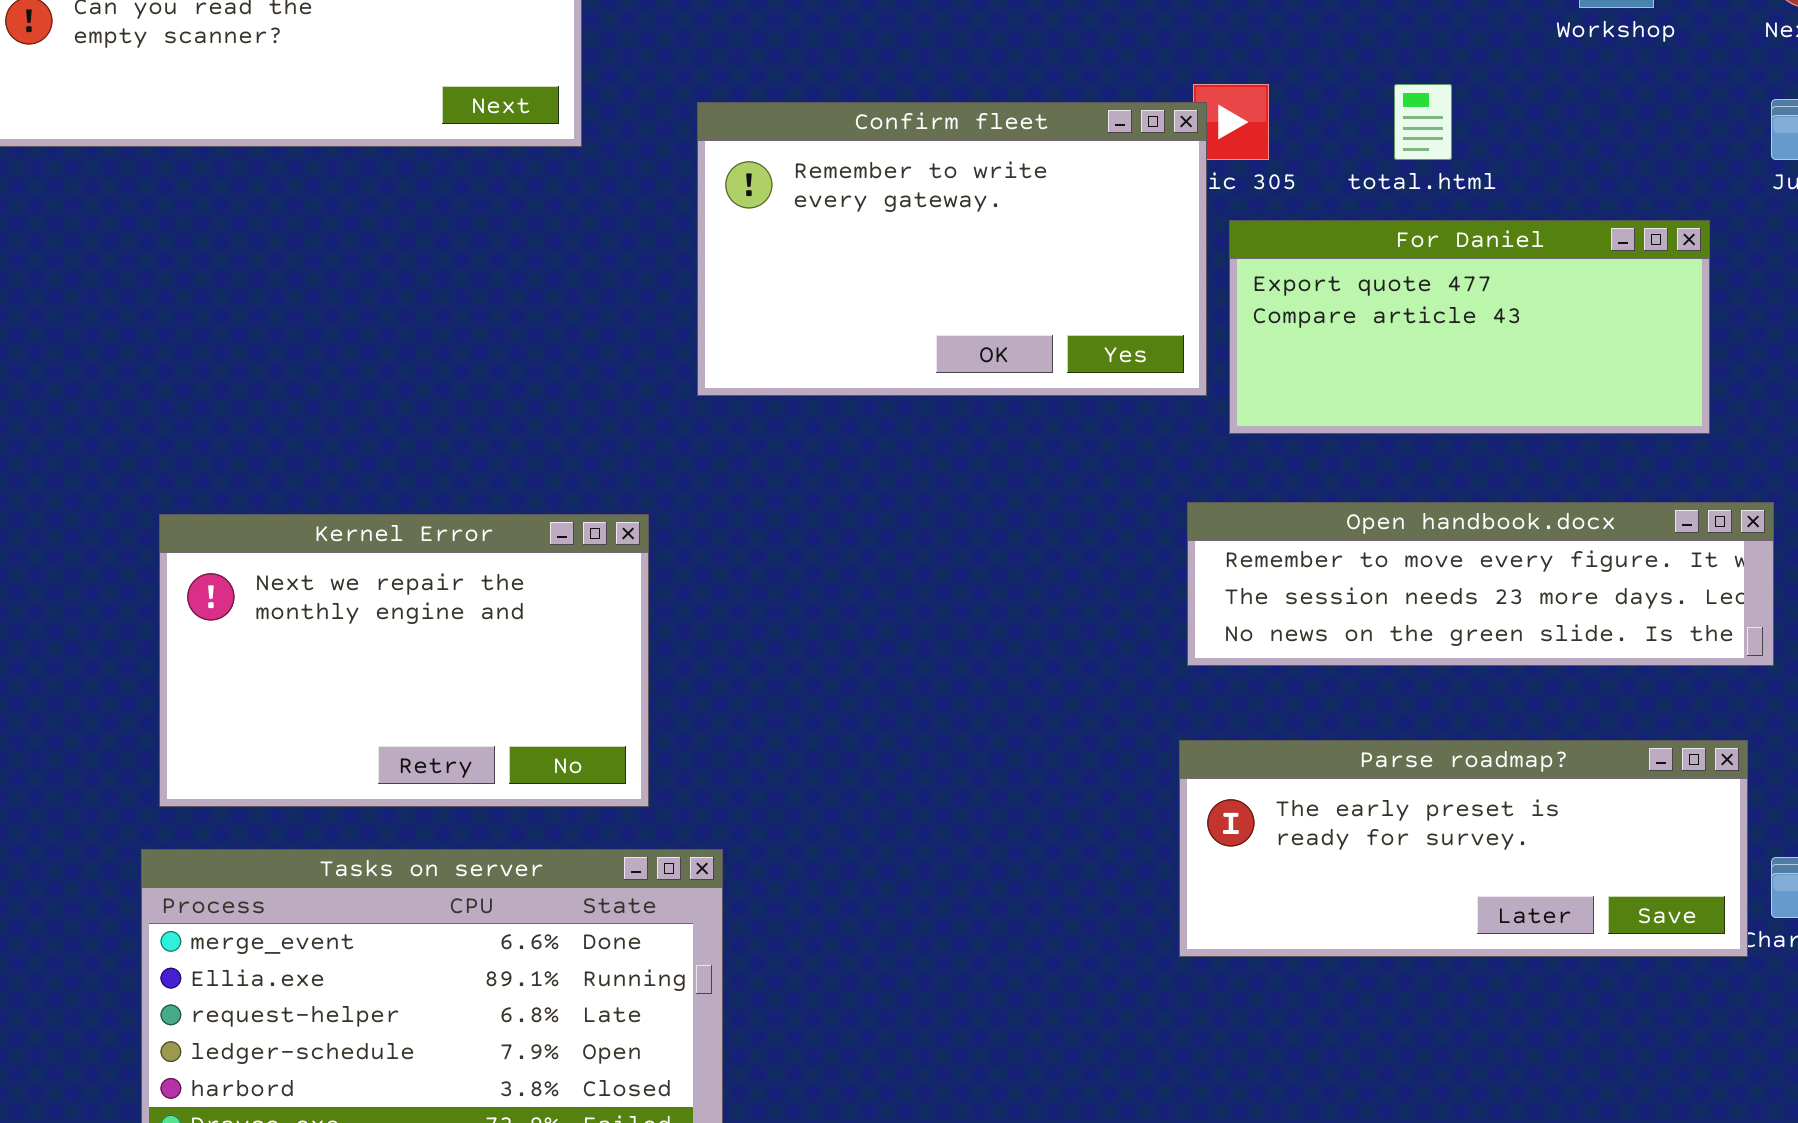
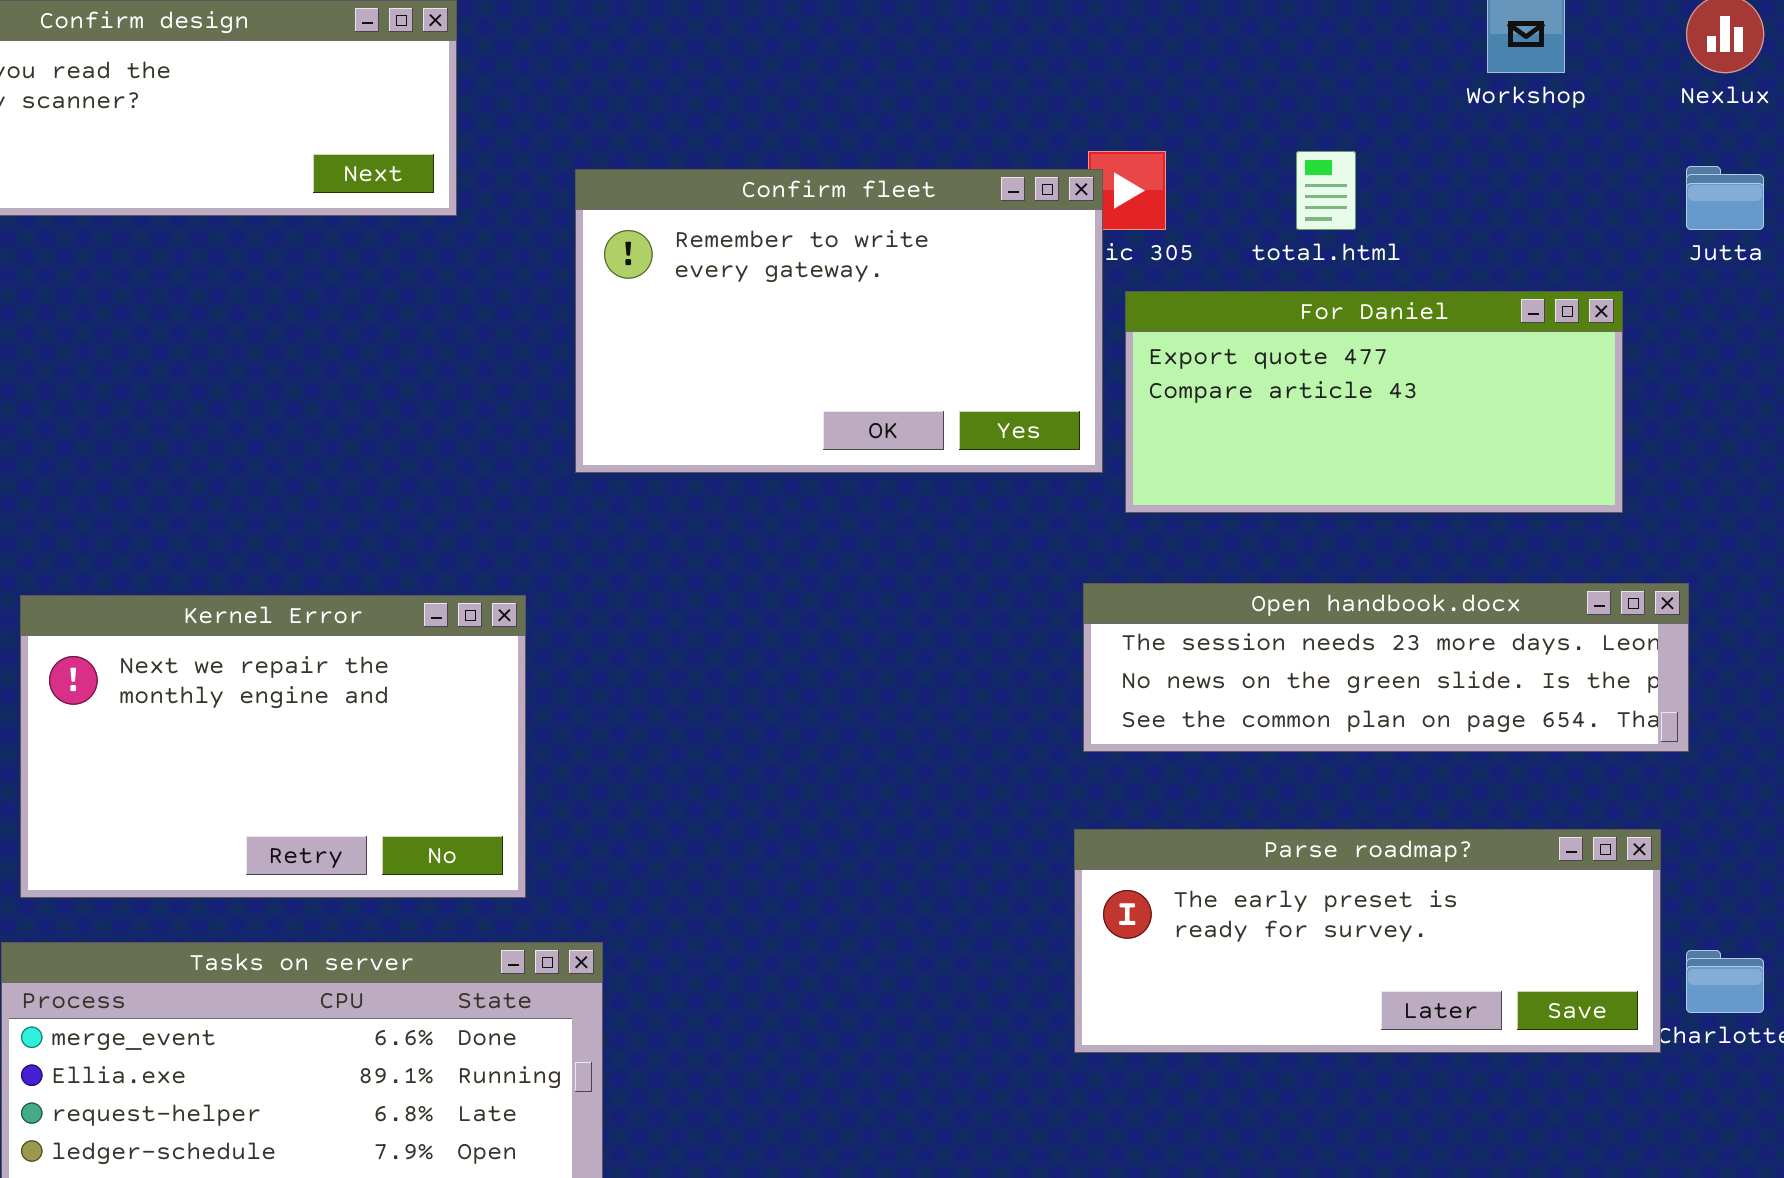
Open handbook.docx: [1187,502,1774,666] -> [1083,583,1689,752], scrolled down 1 row

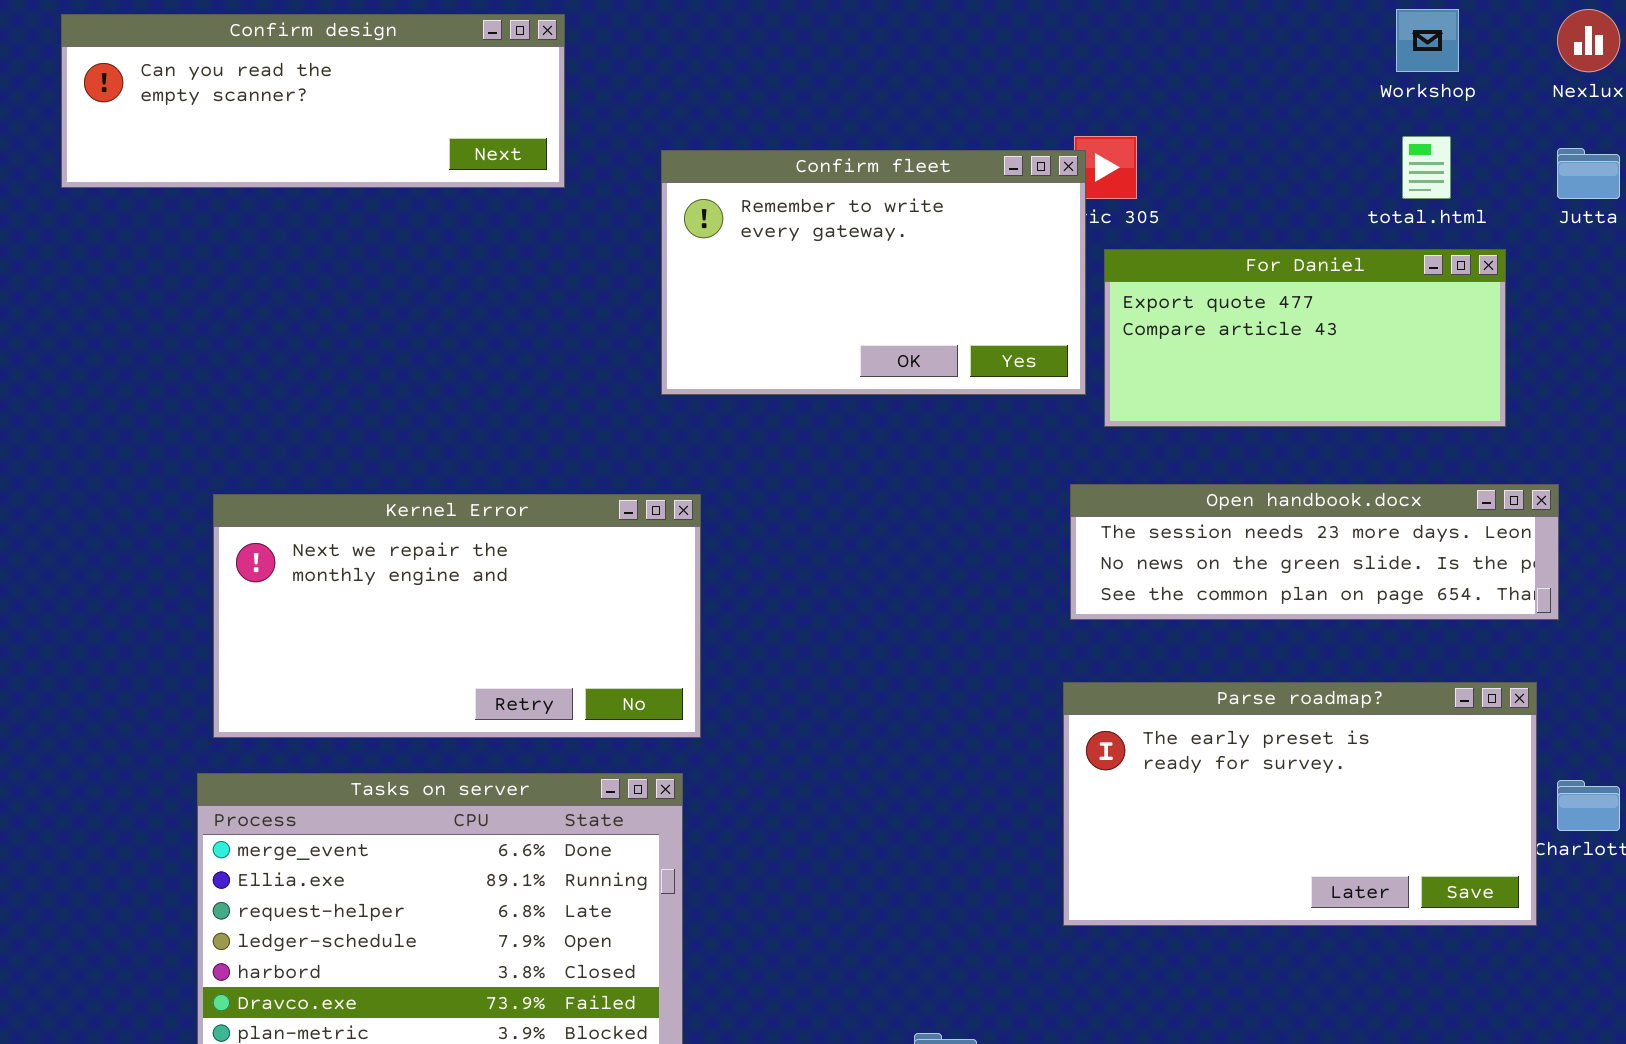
total.html: [1296,151,1356,230] -> [1402,136,1451,199], moved
Kernel Error: [20,595,526,898] -> [213,494,701,738], resized
Parse roadmap?: [1074,829,1661,1053] -> [1063,682,1537,926], resized

